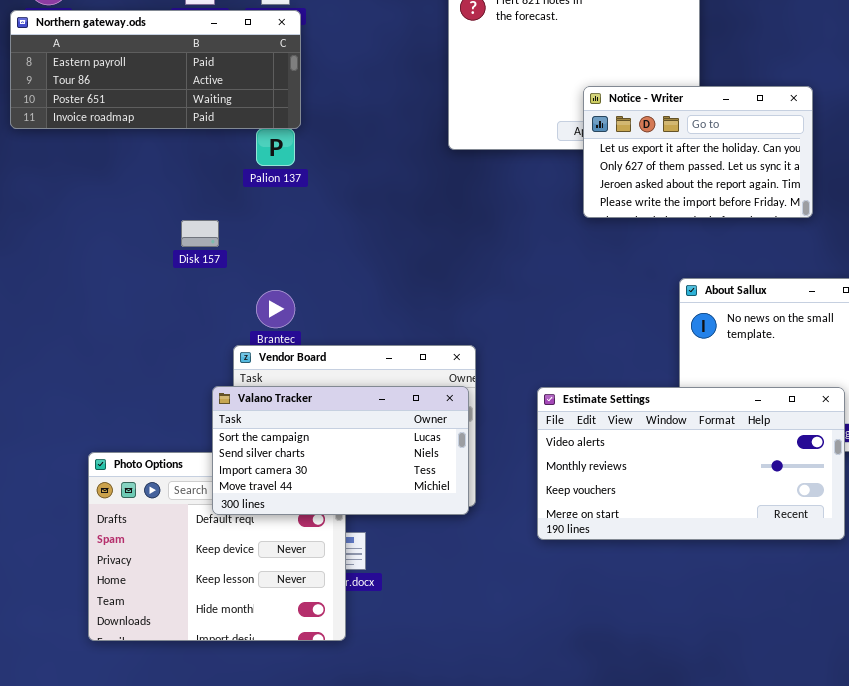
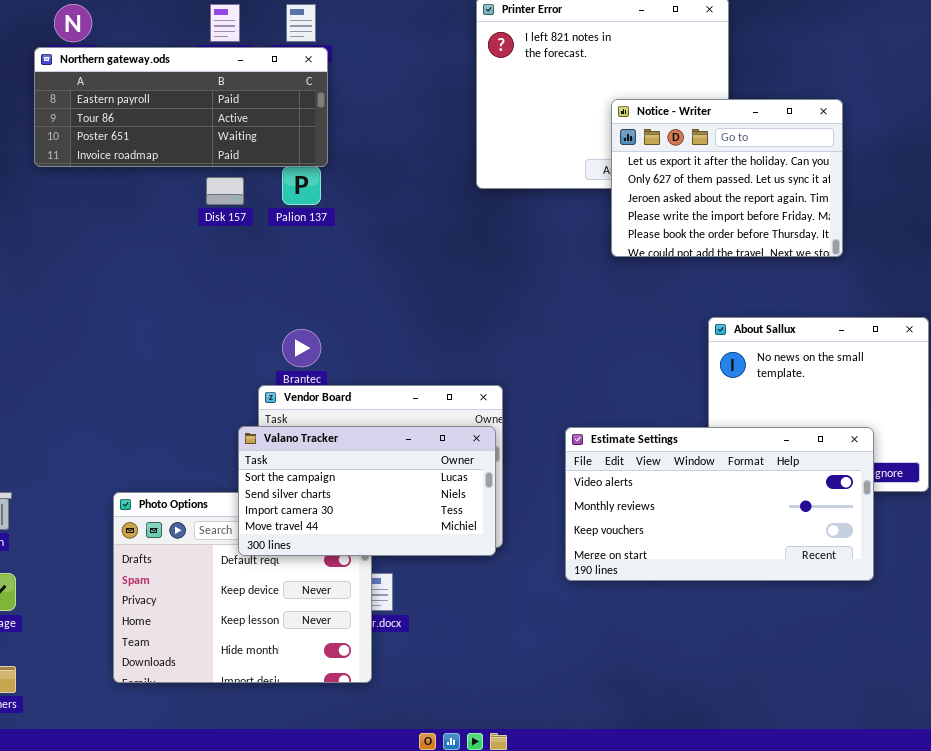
Notice - Writer: [583,86,813,218] -> [611,99,843,257], resized
Disk 157: [181,220,219,247] -> [206,177,244,205], moved

